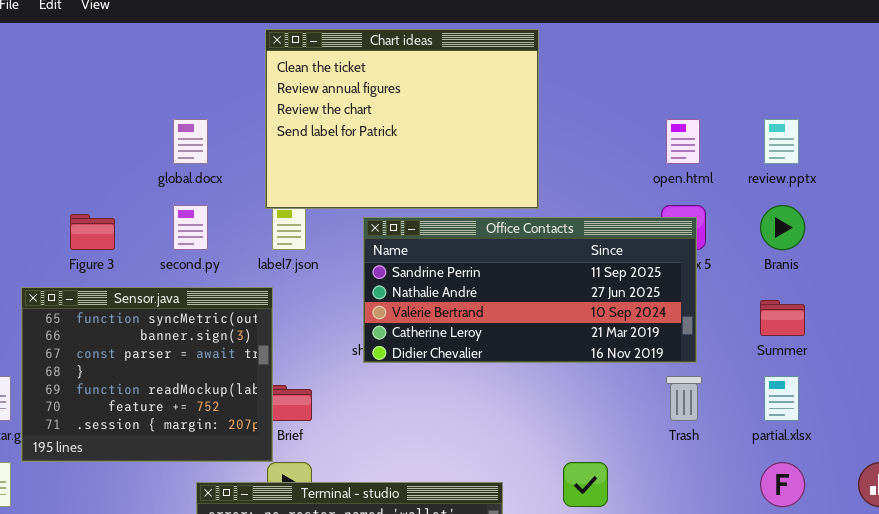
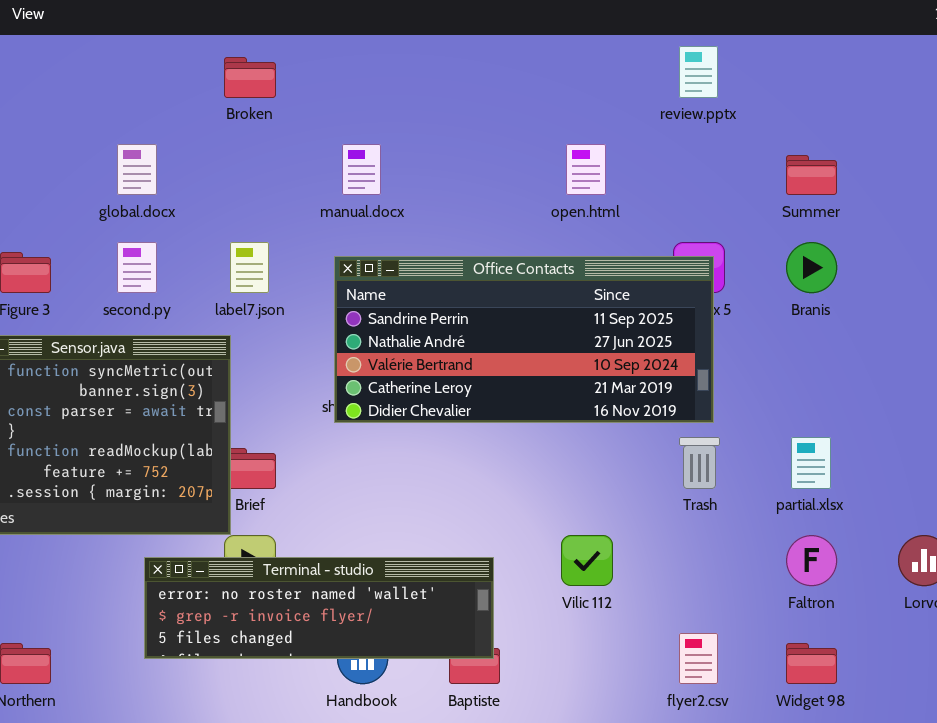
Chart ideas: [265,29,539,209] -> none, closed
open.html: [666,119,700,164] -> [566,144,606,195], moved
review.pptx: [764,119,799,164] -> [679,46,718,98], moved
Summer: [760,300,805,336] -> [786,155,837,195], moved

